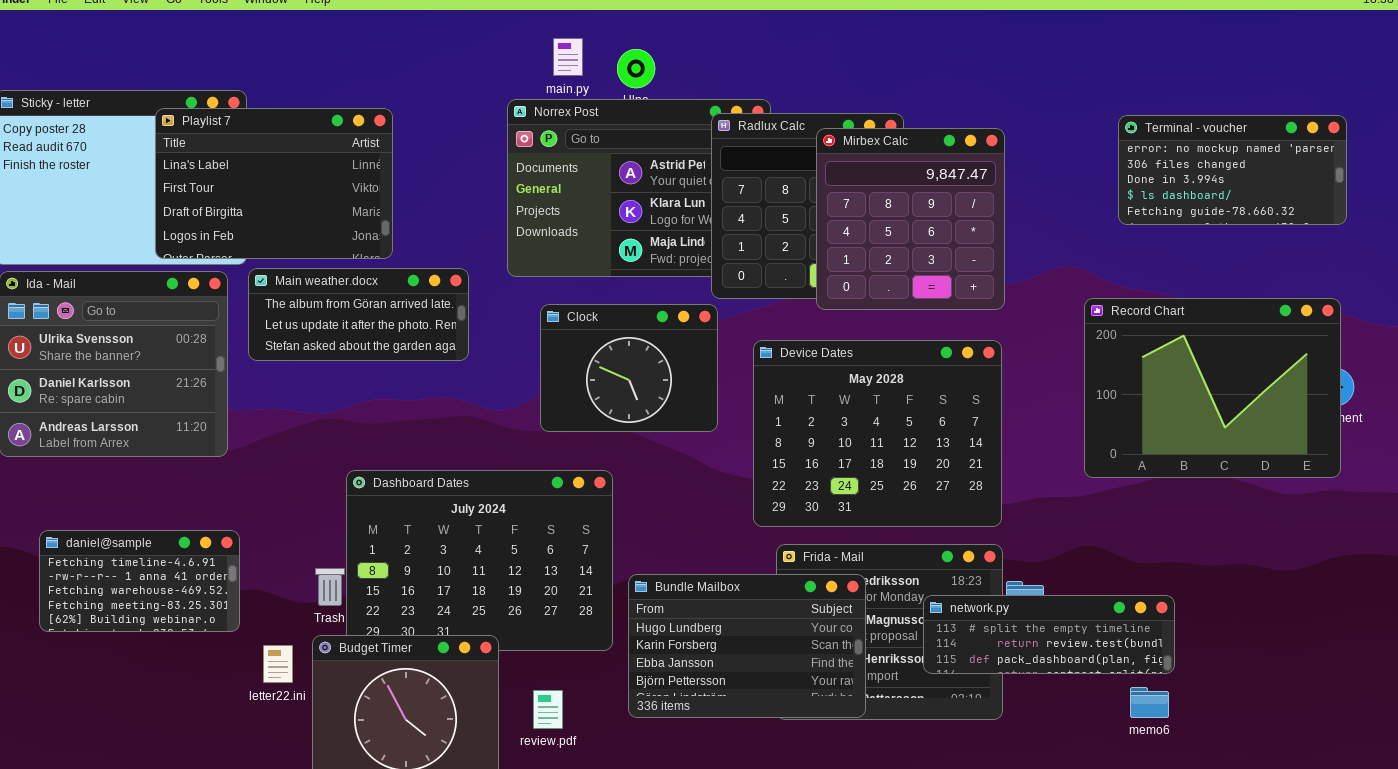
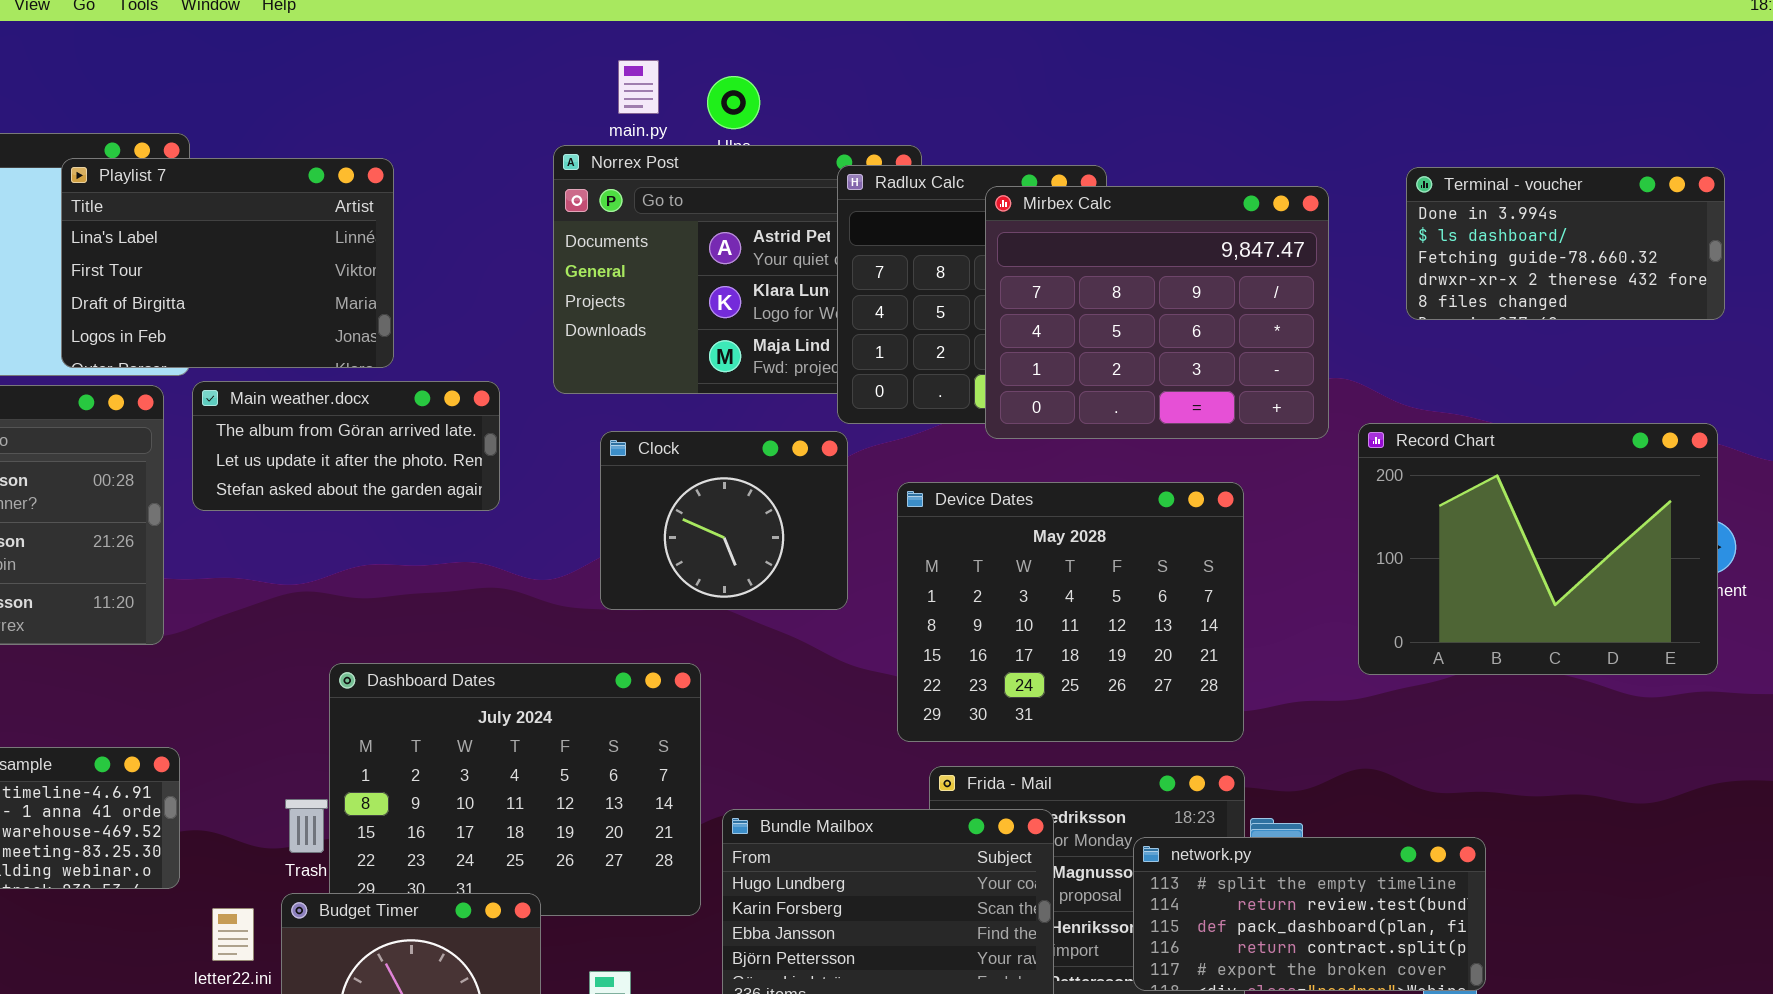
Terminal - voucher: [1118,115,1347,225] -> [1406,167,1725,320], scrolled down 2 rows
Mirbex Calc: [816,128,1005,310] -> [985,186,1329,439], resized
network.py: [923,595,1175,674] -> [1133,837,1486,991], resized

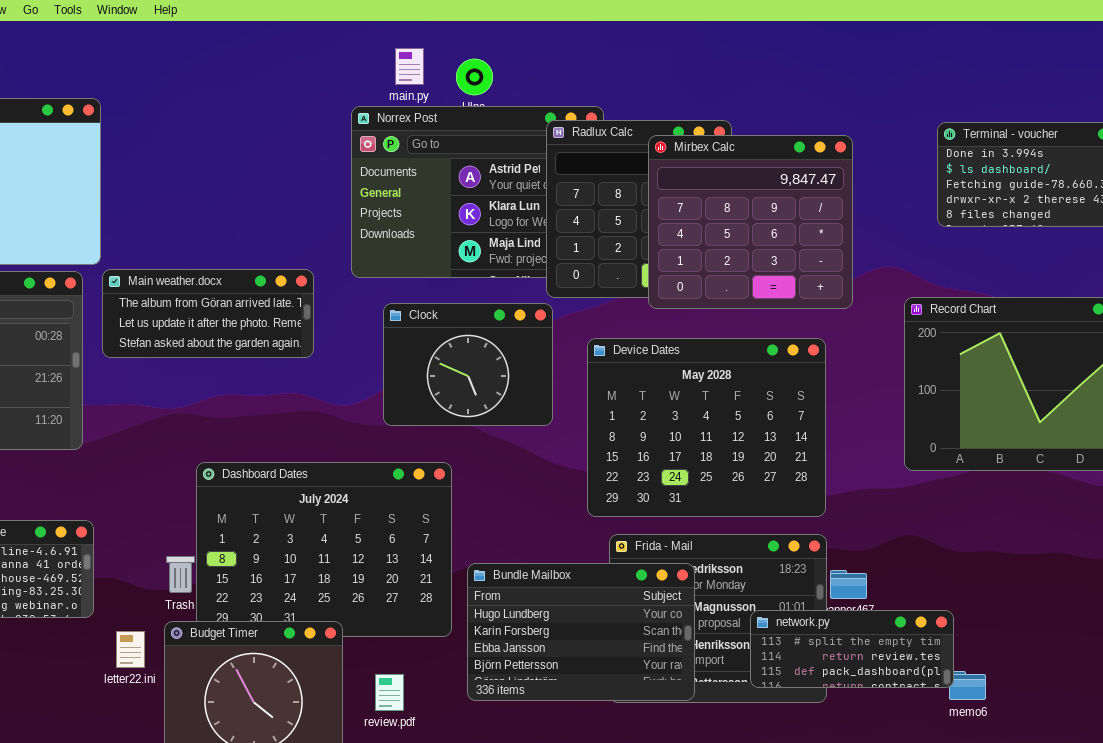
Playlist 7: [61,158,394,368] -> none, closed
Mirbex Calc: [985,186,1329,439] -> [648,135,853,309], resized
network.py: [1133,837,1486,991] -> [750,610,954,688], resized

